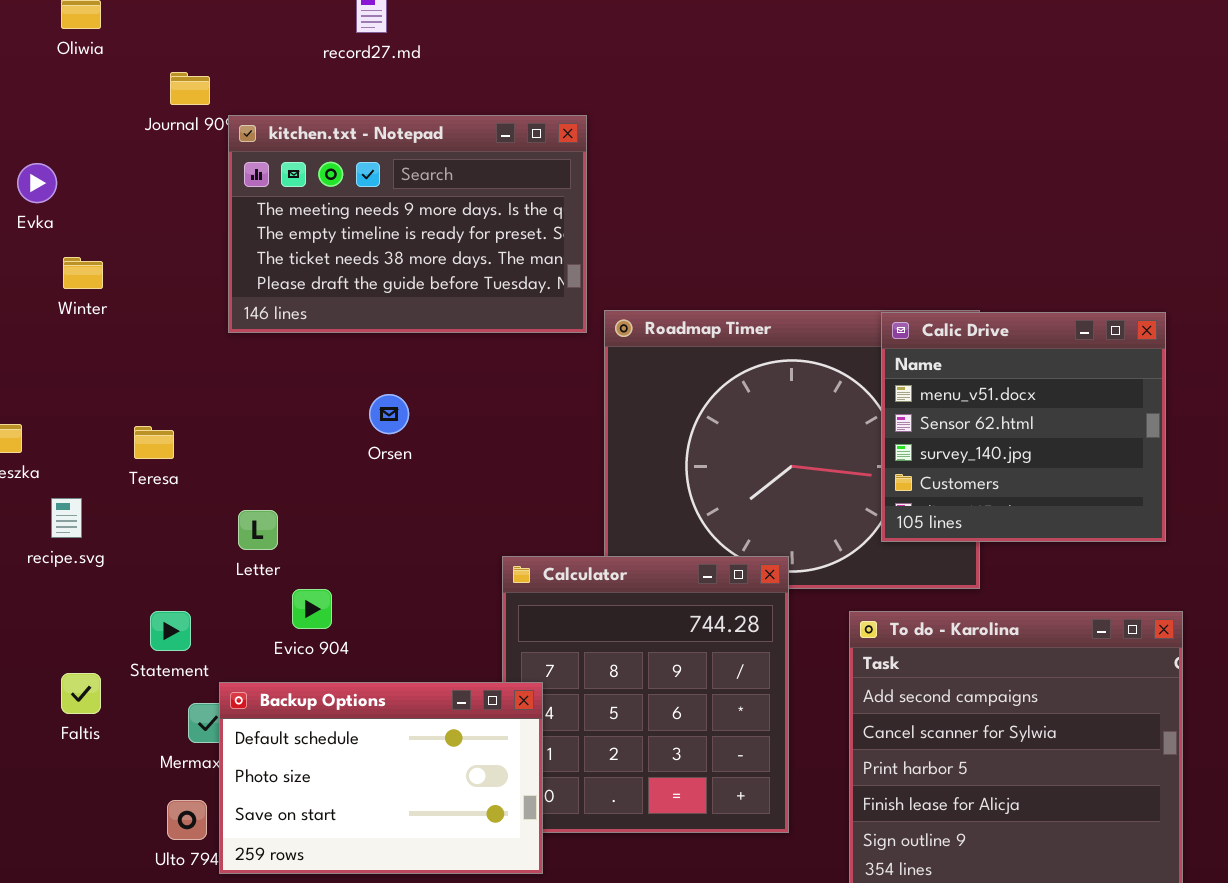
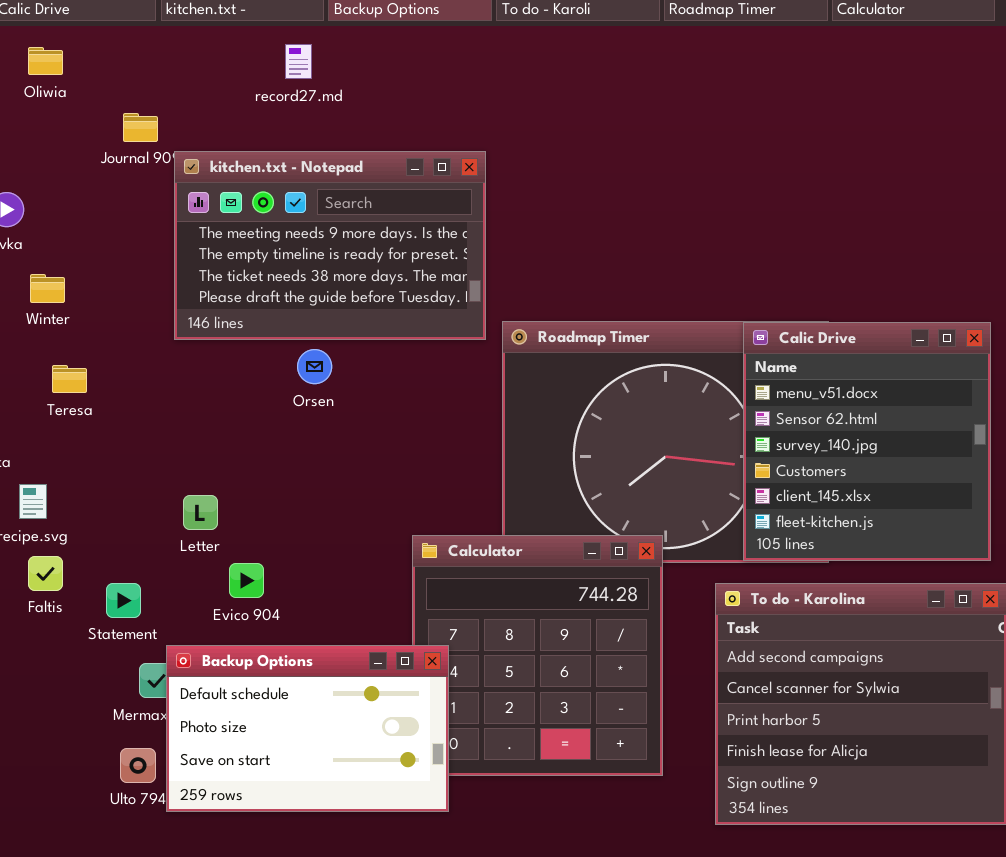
Calic Drive: [881,312,1166,542] -> [743,322,991,561], resized
Orsen: [369,394,409,434] -> [297,349,332,384], moved
Teresa: [134,426,174,459] -> [52,365,87,393], moved
Faltis: [61,673,101,714] -> [28,556,63,591], moved

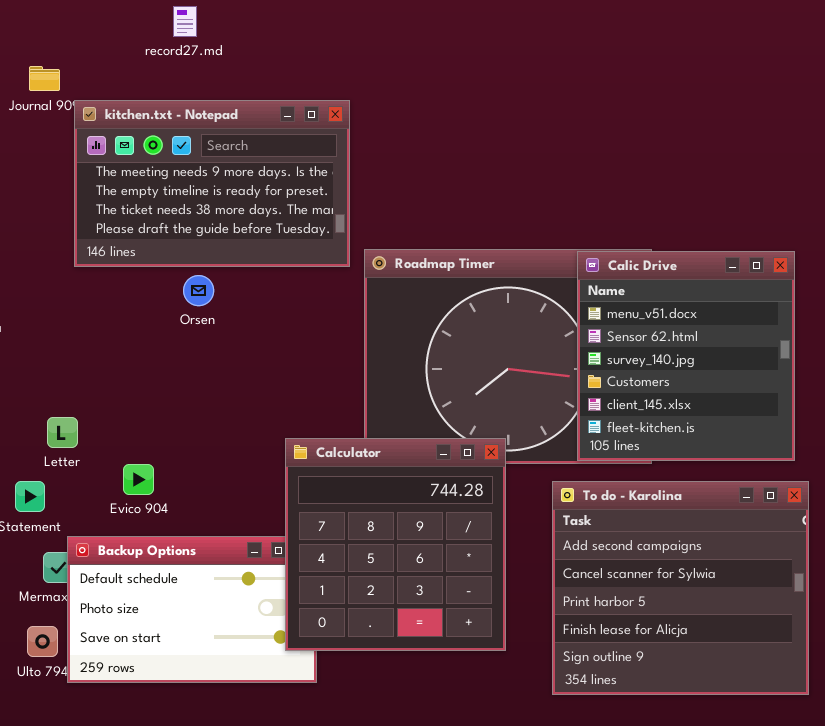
Letter: [183,495,218,530] -> [47,417,78,448], moved
Calculator: [412,535,663,776] -> [285,438,506,651], raised

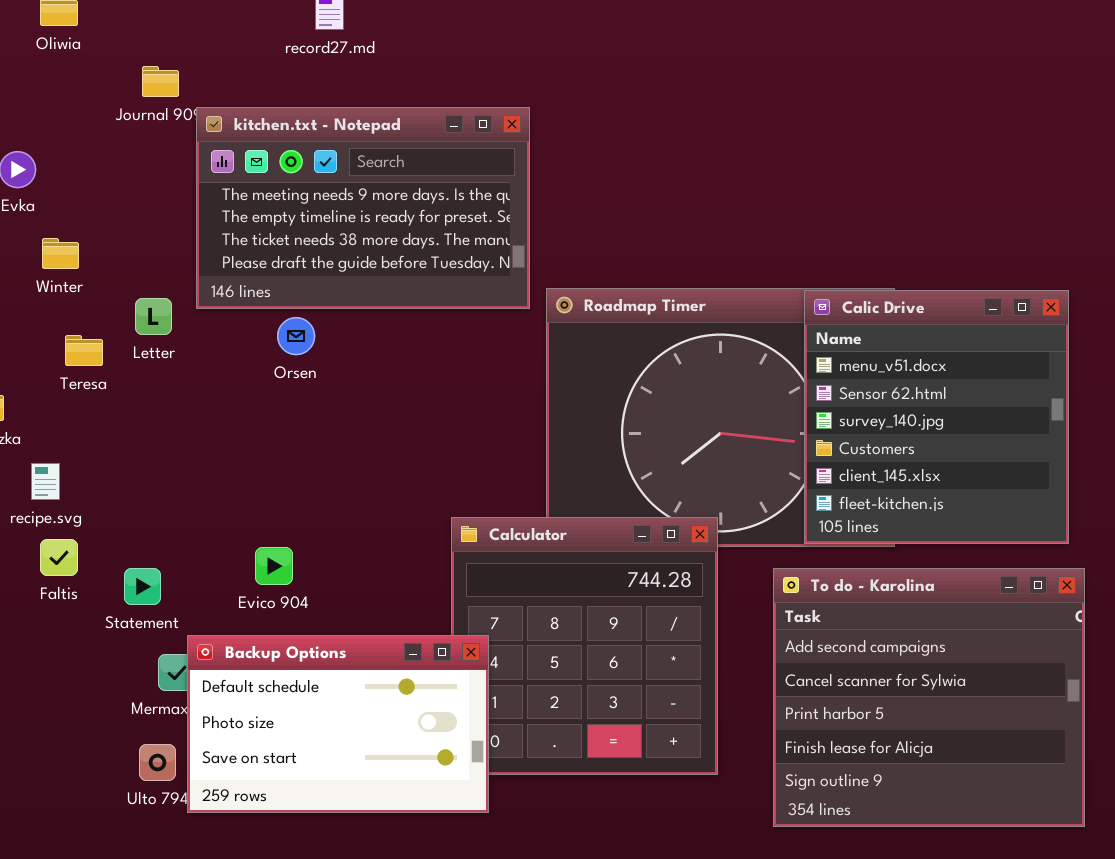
Orsen: [183,275,214,306] -> [277,317,315,355], moved
Letter: [47,417,78,448] -> [135,298,172,335], moved
Backup Options: [67,536,317,683] -> [187,635,489,813], raised

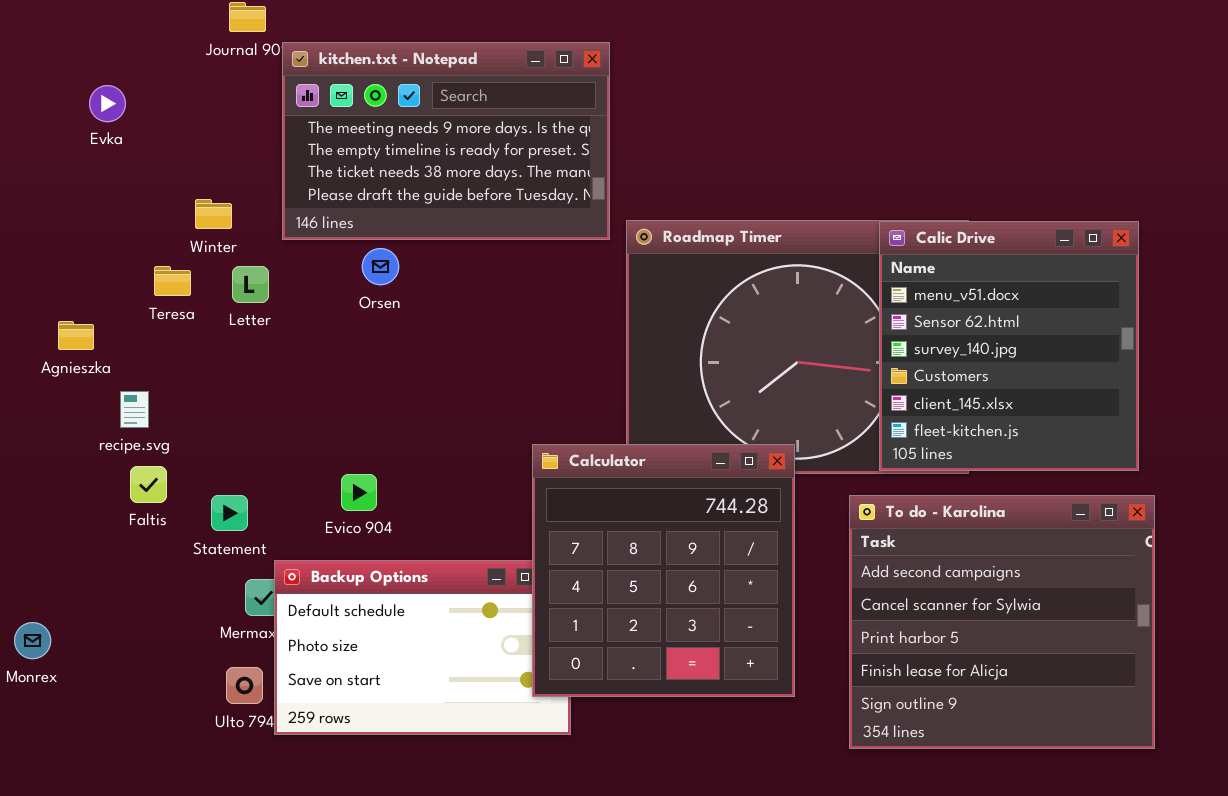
Winter: [42,238,79,269] -> [195,199,232,229], moved
Letter: [135,298,172,335] -> [232,266,269,303], moved
Calculator: [451,517,718,775] -> [532,444,795,697], raised

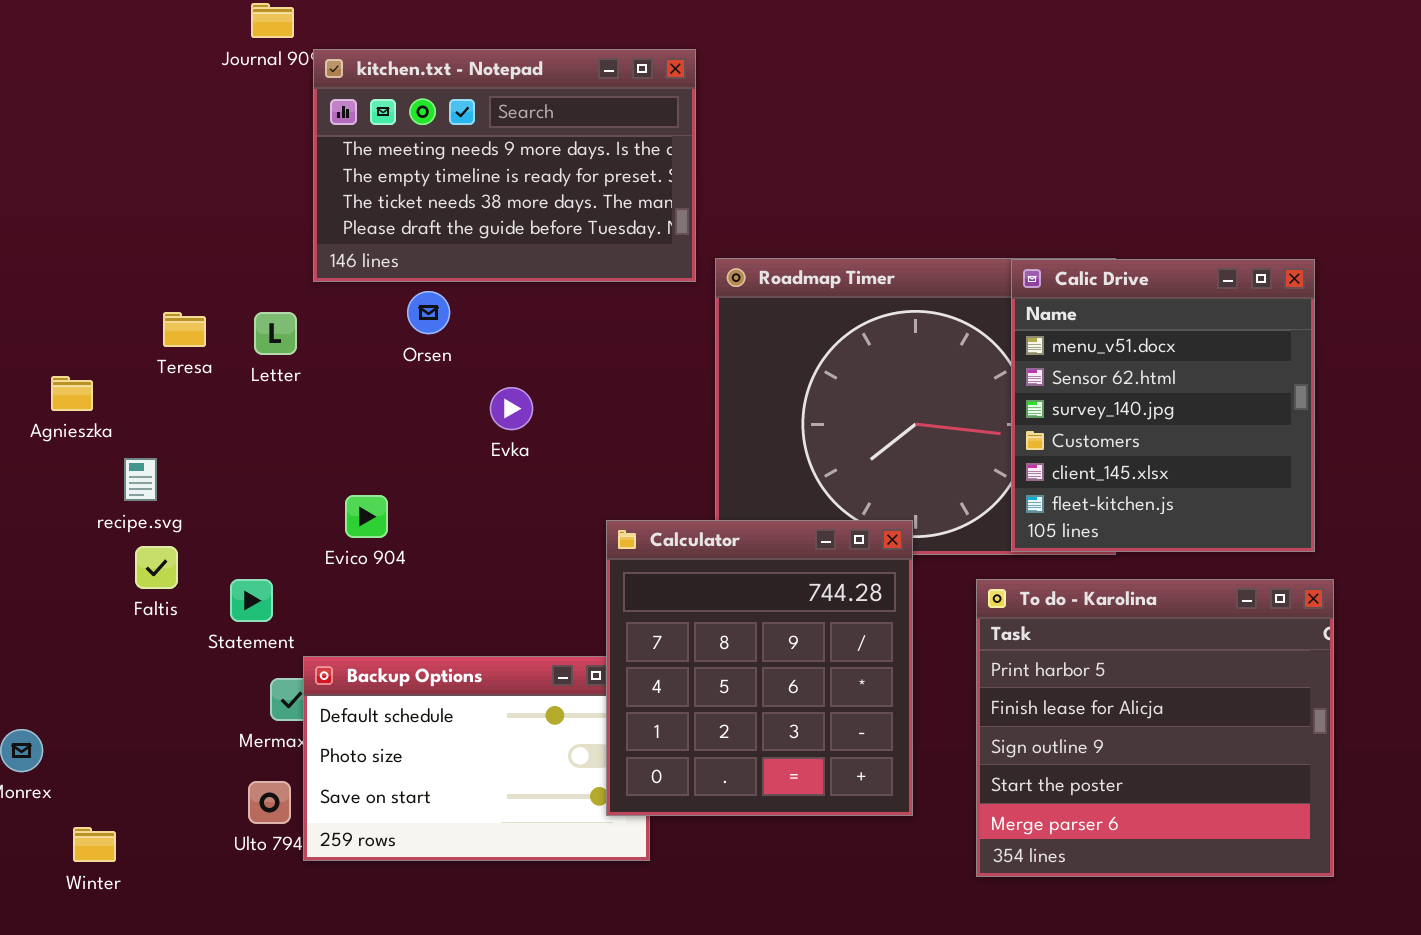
Evka: [89,85,126,122] -> [490,387,533,430], moved
Winter: [195,199,232,229] -> [73,827,116,862], moved
Evico 904: [341,474,377,511] -> [345,495,388,538], moved
To do - Karolina: [849,495,1155,749] -> [976,579,1334,877], scrolled down 2 rows

